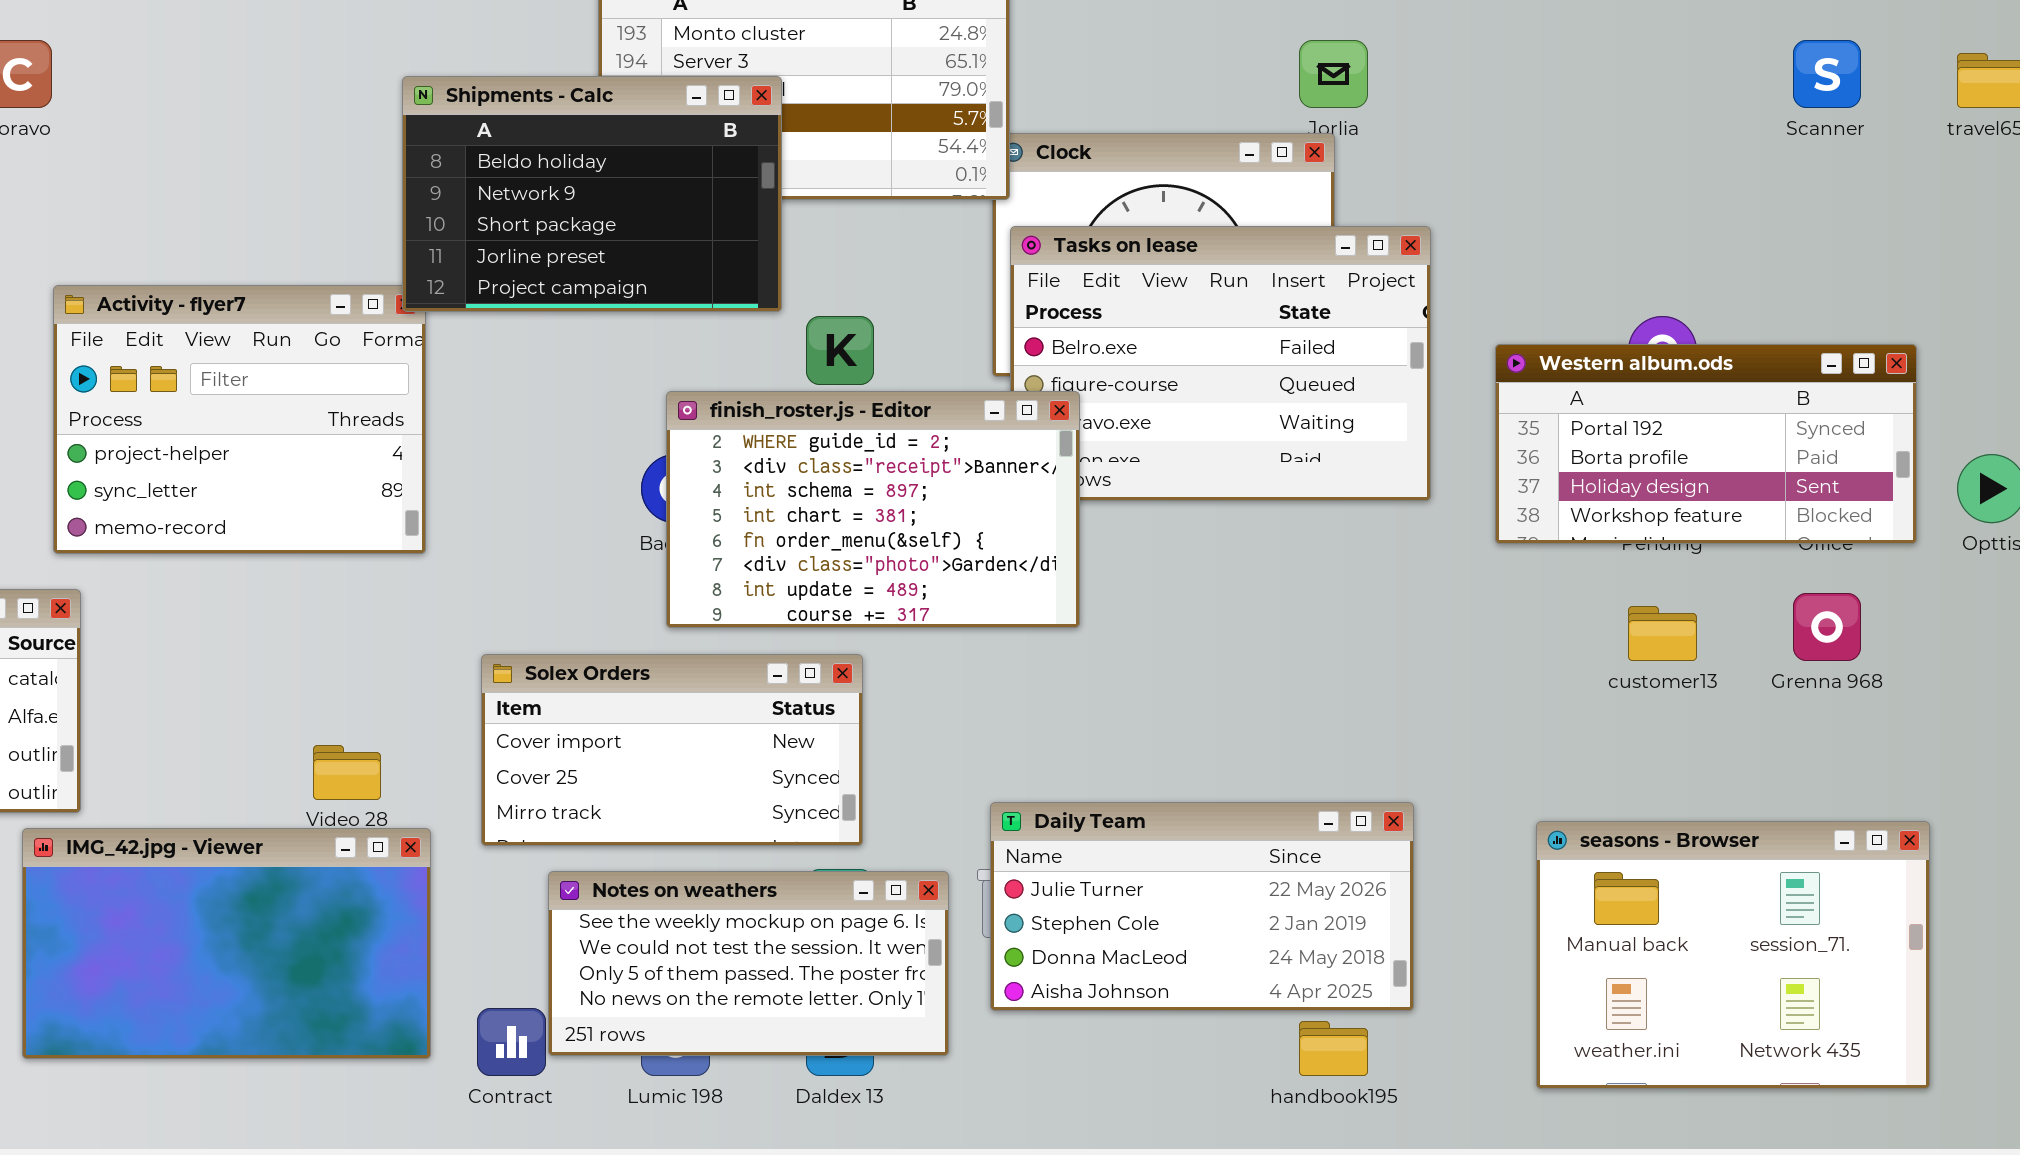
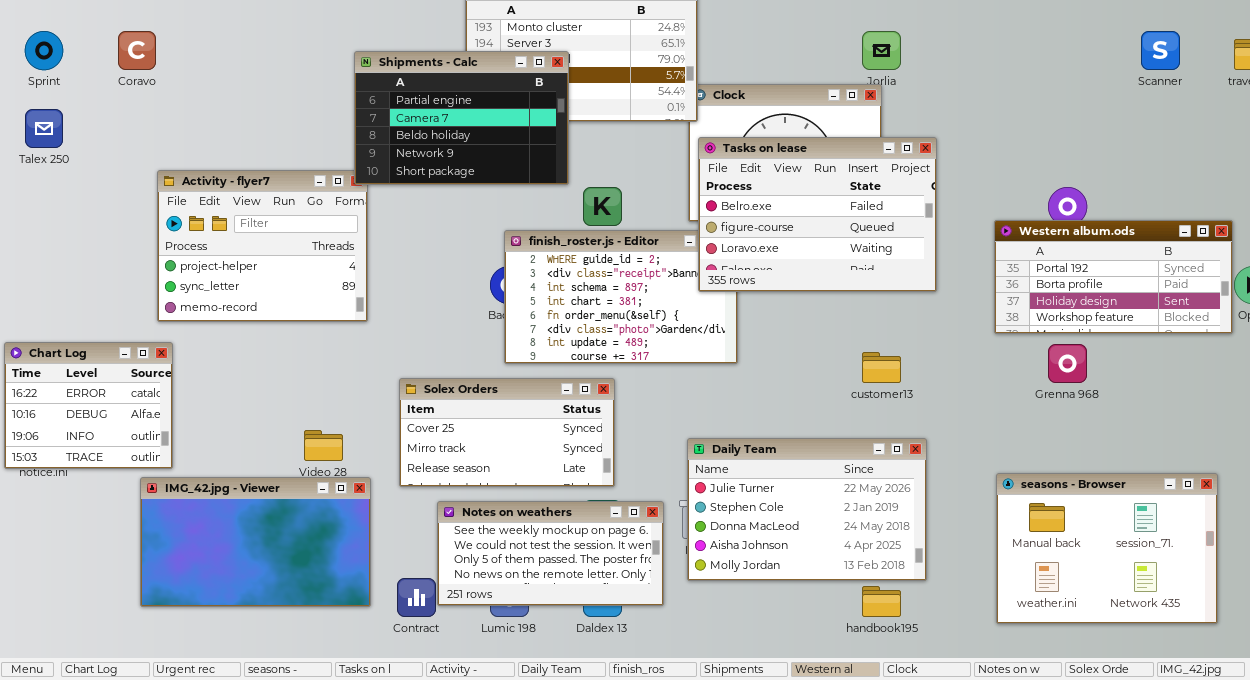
Shipments - Calc: [402,76,782,312] -> [354,51,569,185], scrolled up 2 rows
Tasks on lease: [1010,226,1431,501] -> [698,137,937,292], raised
Western album.ods: [1495,344,1917,544] -> [994,220,1233,334], moved
Grenna 968: [1793,593,1861,661] -> [1048,344,1087,383], moved
customer13: [1628,606,1697,661] -> [862,352,901,383], moved
Solex Orders: [481,654,863,846] -> [399,378,615,487], scrolled down 1 row
Daily Team: [990,802,1414,1011] -> [687,438,927,581], resized

